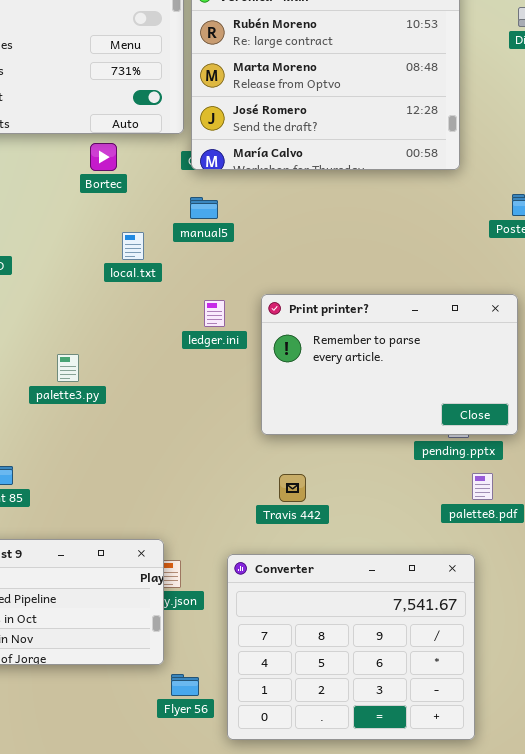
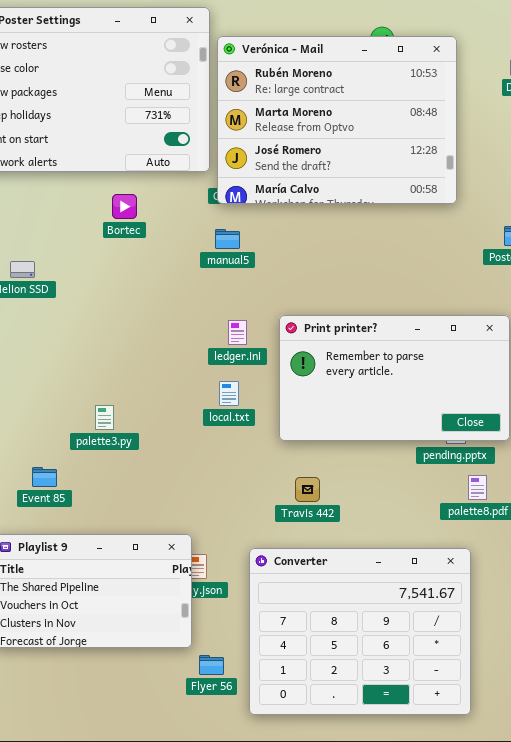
Bortec: [90,143,117,171] -> [112,194,137,219], moved
local.txt: [122,232,144,260] -> [219,381,239,406], moved
palette3.py: [57,354,79,382] -> [95,405,114,430], moved

